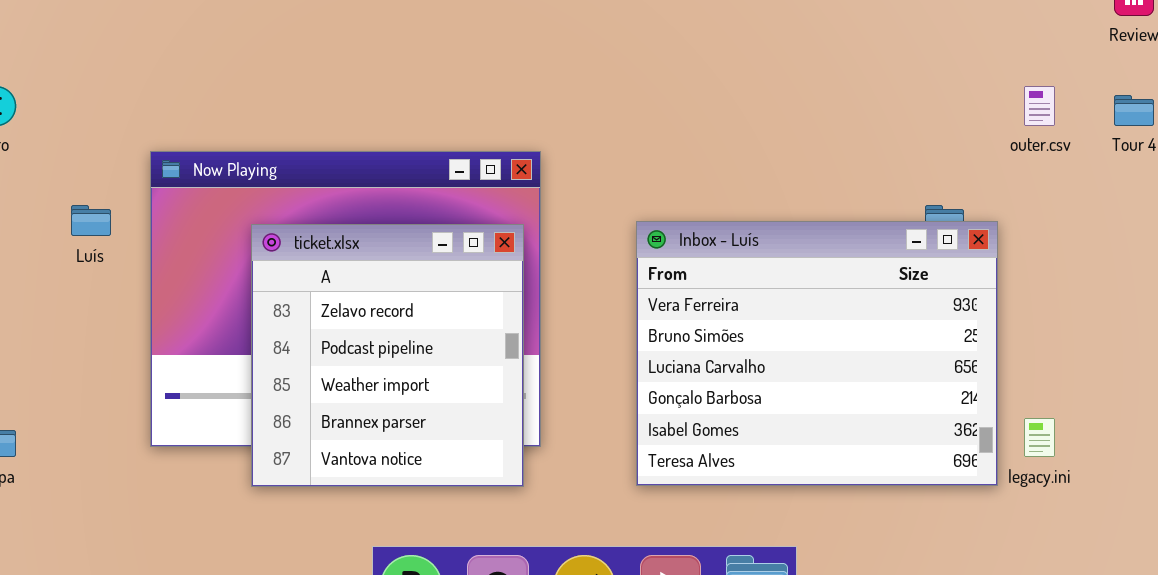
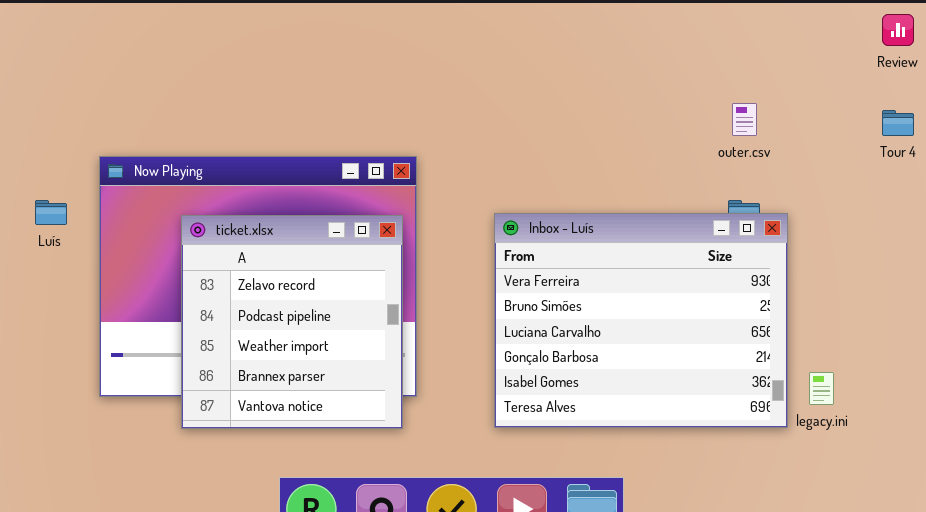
outer.csv: [1024,86,1055,126] -> [732,103,757,136], moved

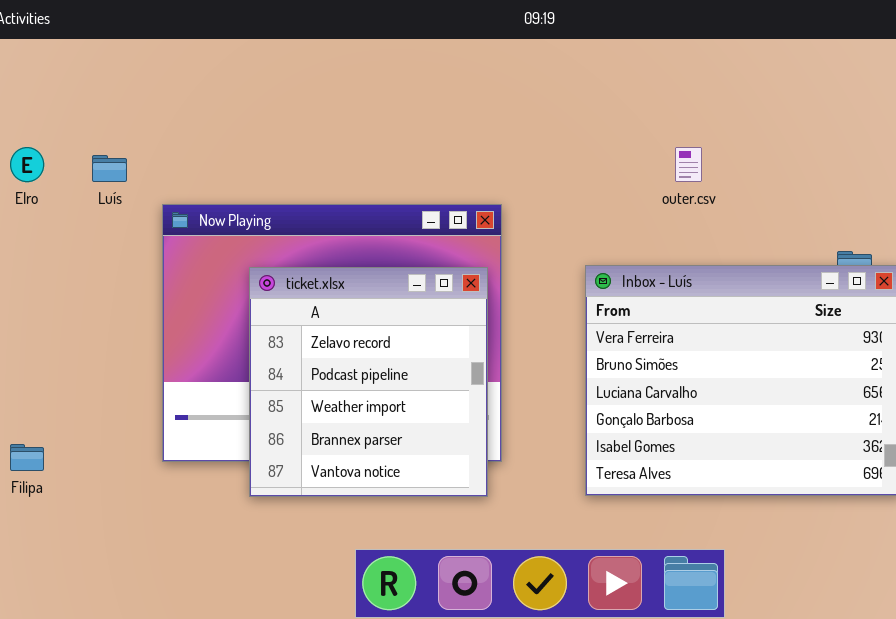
outer.csv: [732,103,757,136] -> [675,147,702,182], moved
Luís: [35,200,67,225] -> [92,155,127,182], moved

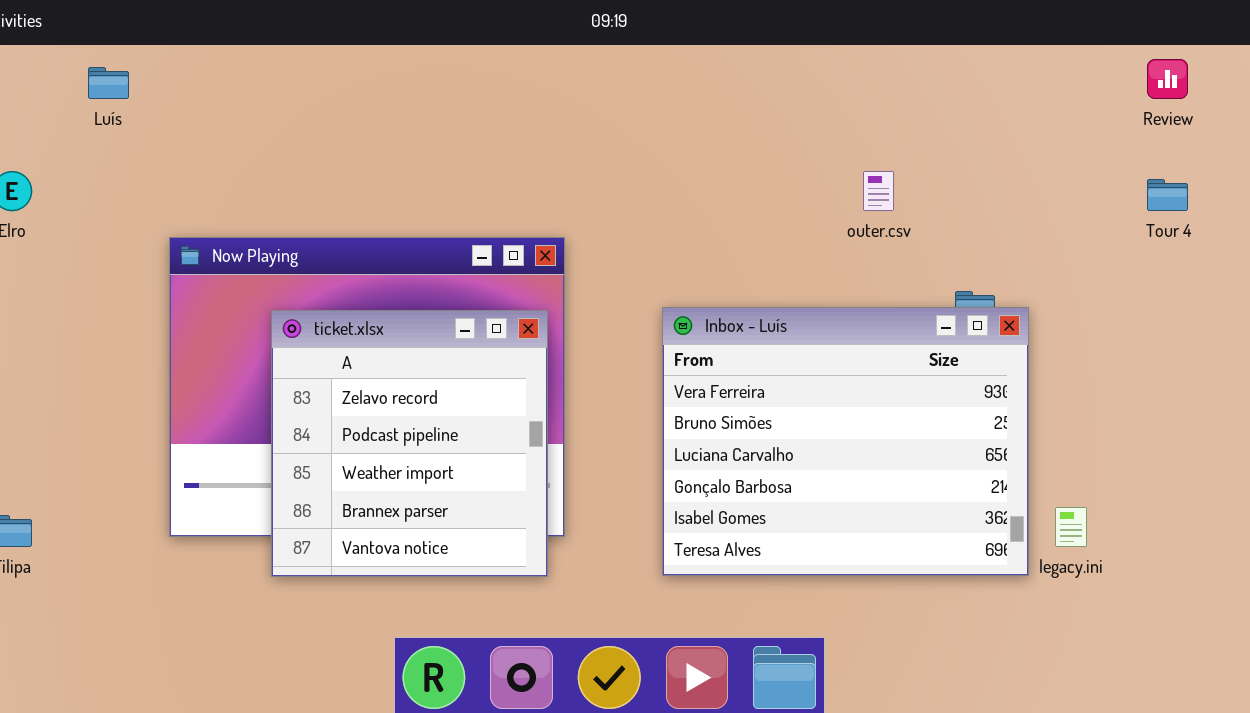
outer.csv: [675,147,702,182] -> [863,171,894,211], moved
Luís: [92,155,127,182] -> [88,67,129,99], moved

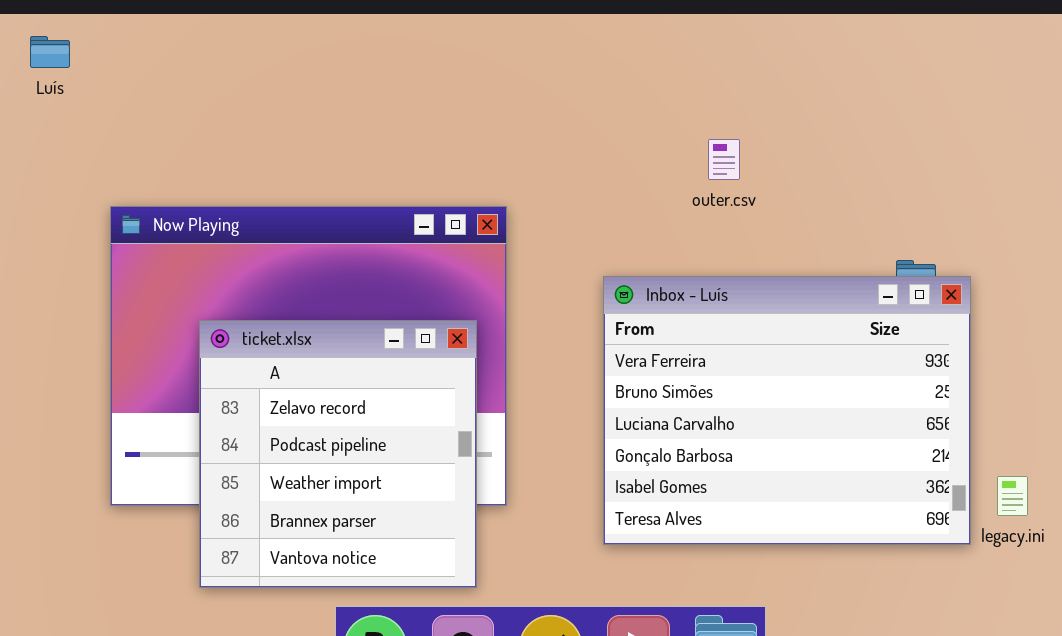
outer.csv: [863,171,894,211] -> [708,139,740,180], moved
ticket.xlsx: [271,310,548,577] -> [199,320,477,588], moved

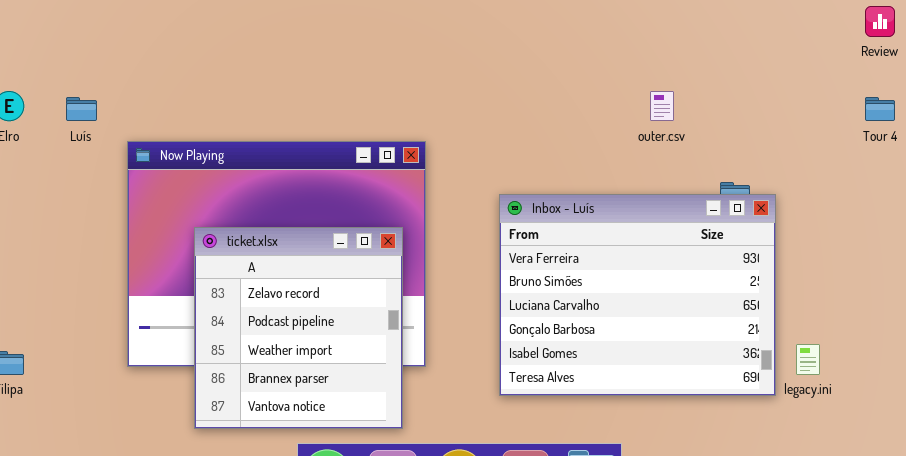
Luís: [30,36,70,68] -> [66,97,97,121], moved
outer.csv: [708,139,740,180] -> [650,91,674,121], moved

